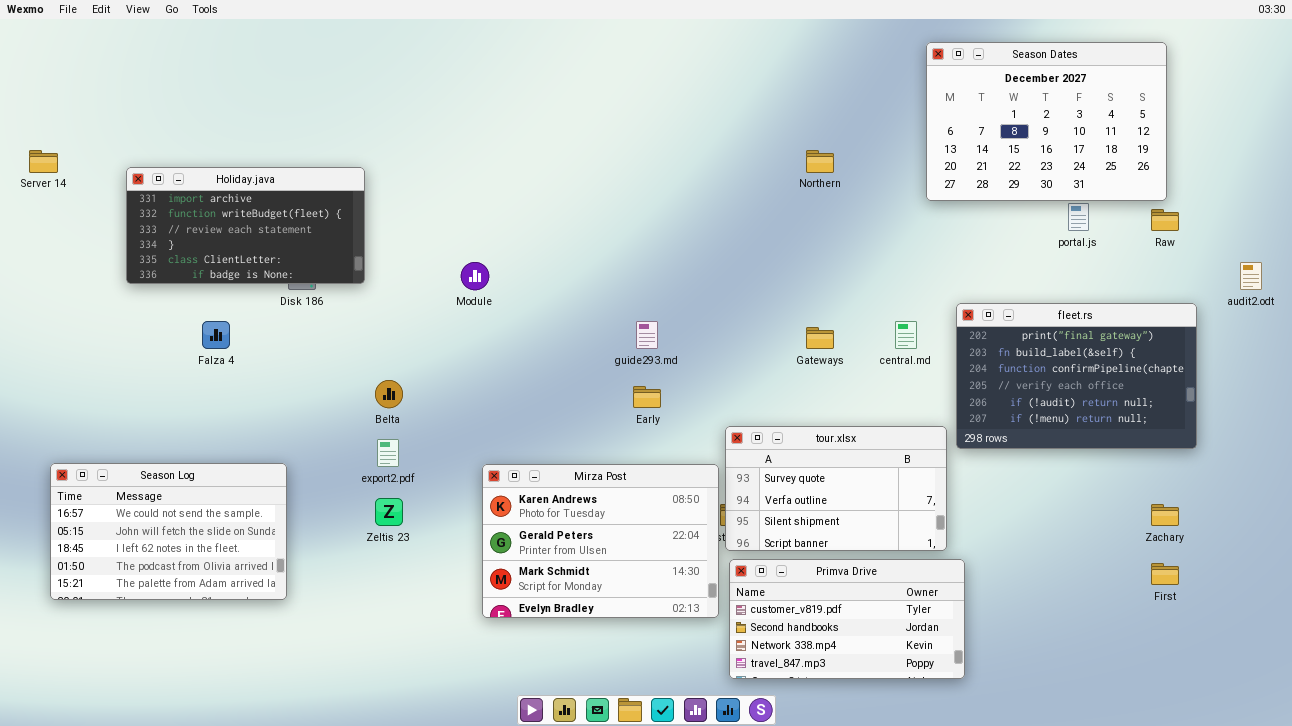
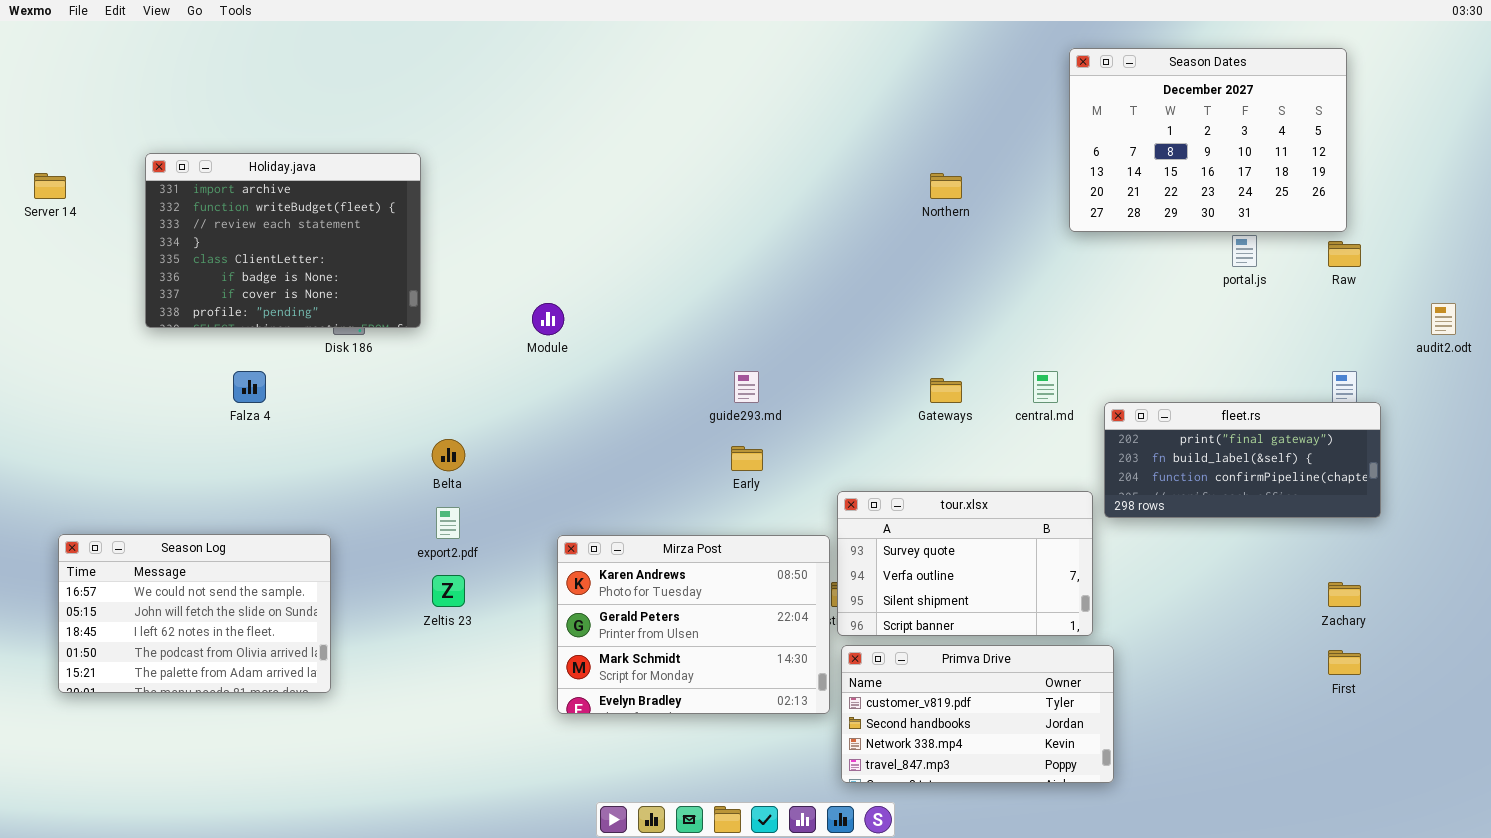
Holiday.java: [126,167,365,284] -> [145,153,421,328], resized
fleet.rs: [956,303,1197,449] -> [1104,402,1381,518], resized

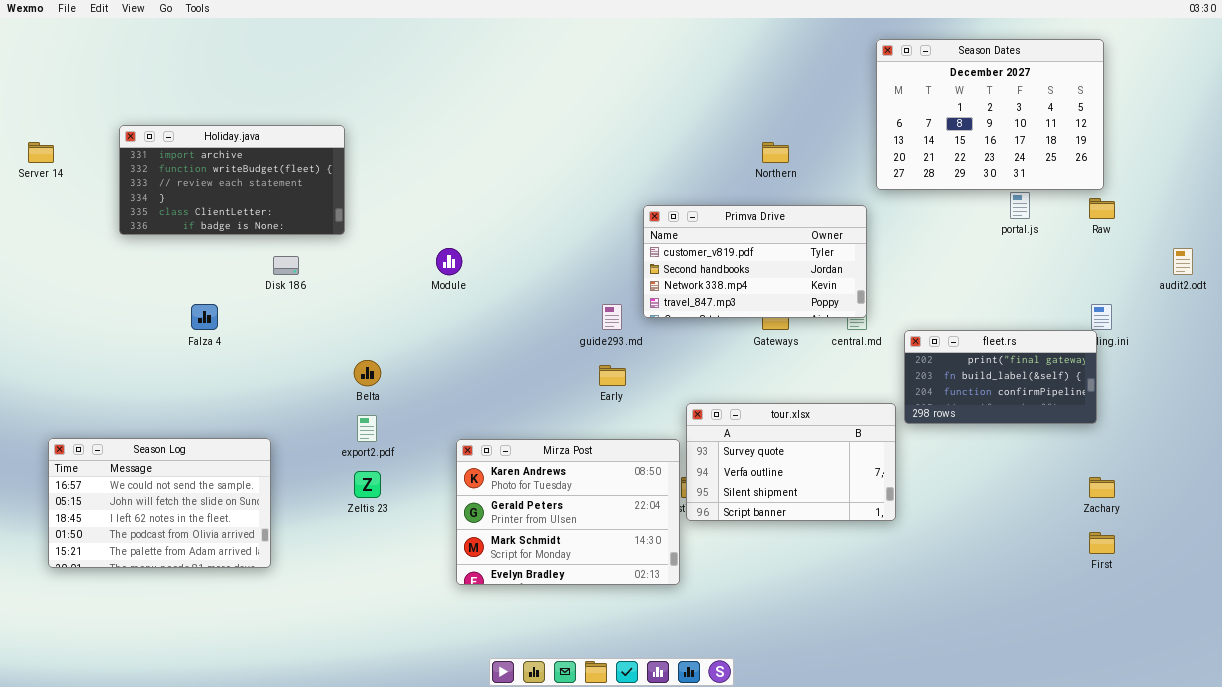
Holiday.java: [145,153,421,328] -> [119,125,345,235], resized
fleet.rs: [1104,402,1381,518] -> [904,330,1097,424], resized
Primva Drive: [841,645,1114,783] -> [643,205,867,318], moved

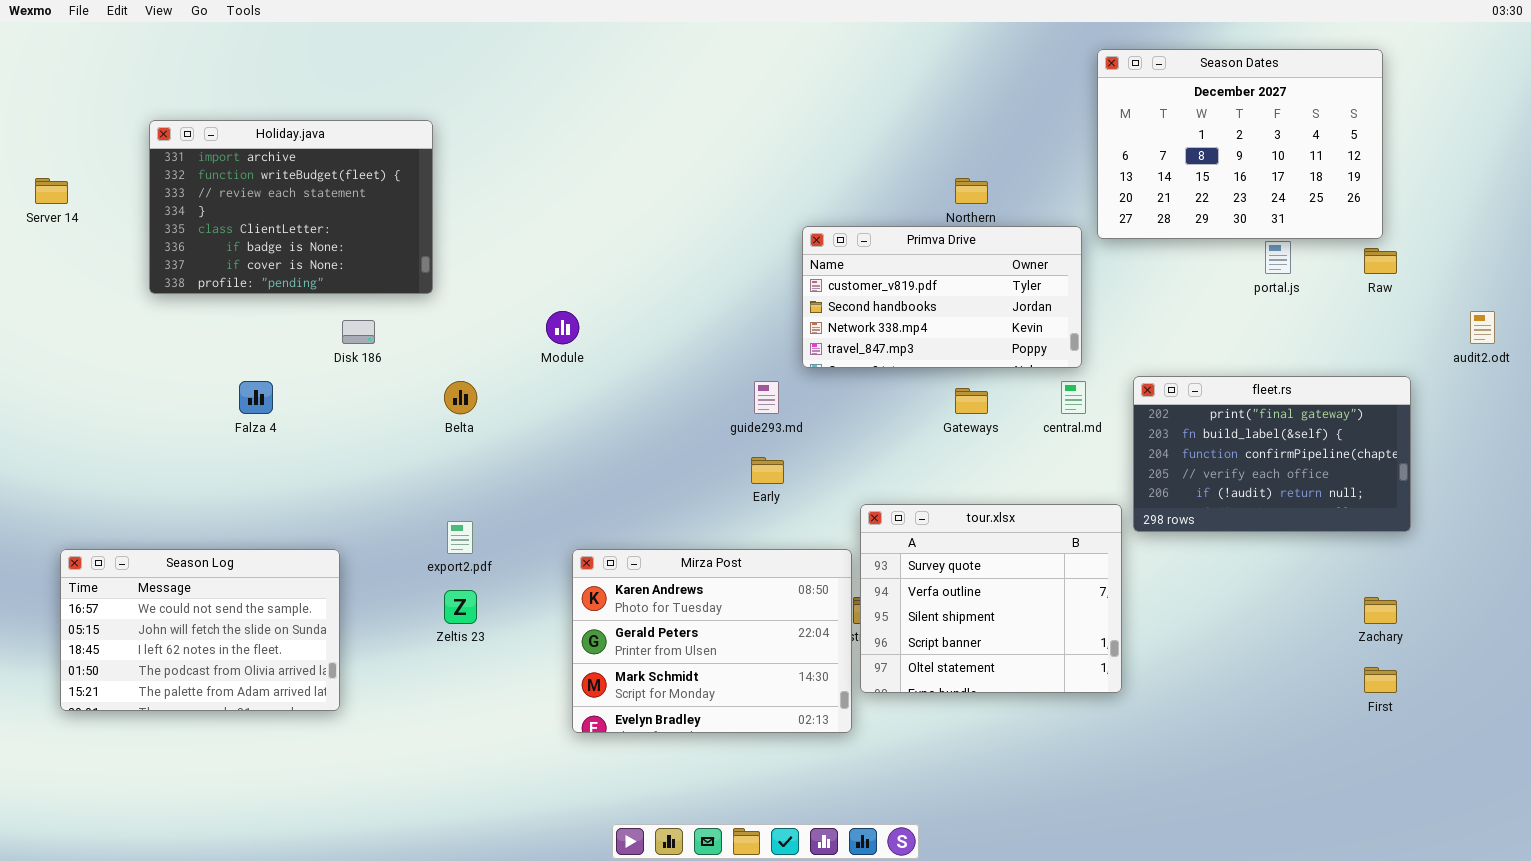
Holiday.java: [119,125,345,235] -> [149,120,433,294], resized
Primva Drive: [643,205,867,318] -> [802,226,1082,368], moved
fleet.rs: [904,330,1097,424] -> [1133,376,1411,532], resized
Belta: [354,360,381,386] -> [444,381,477,414], moved
tour.xlsx: [686,403,896,521] -> [860,504,1122,693], resized

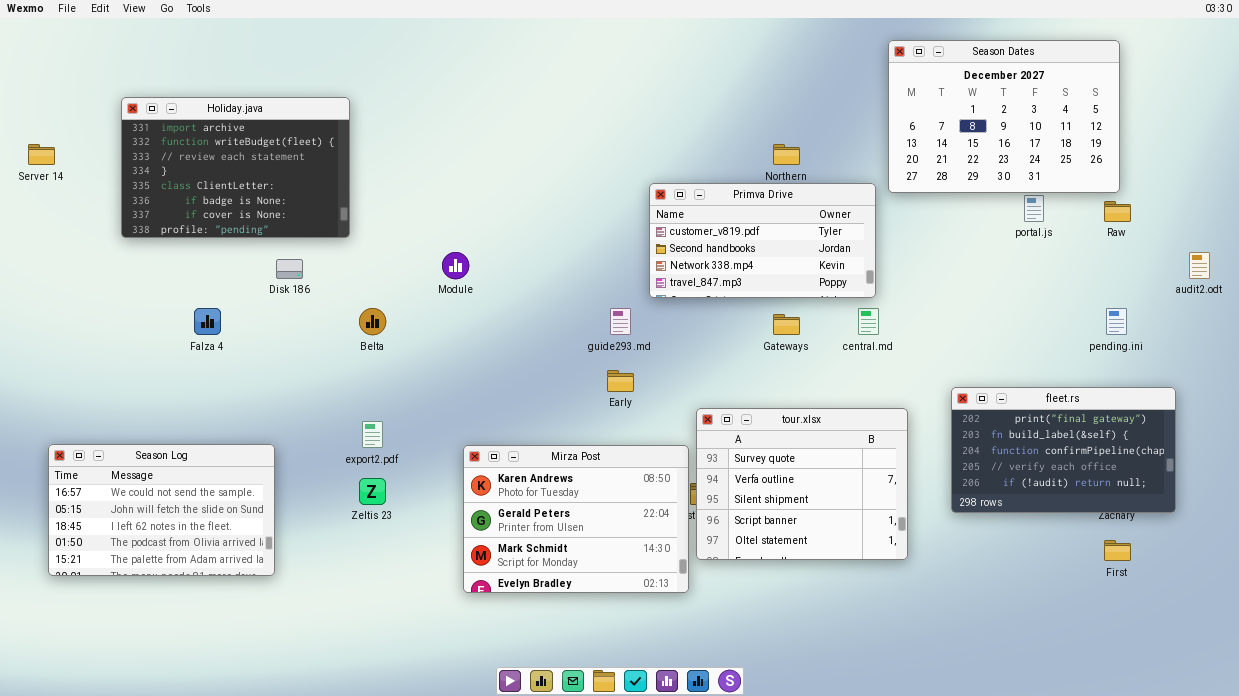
fleet.rs: [1133,376,1411,532] -> [951,387,1176,513], moved

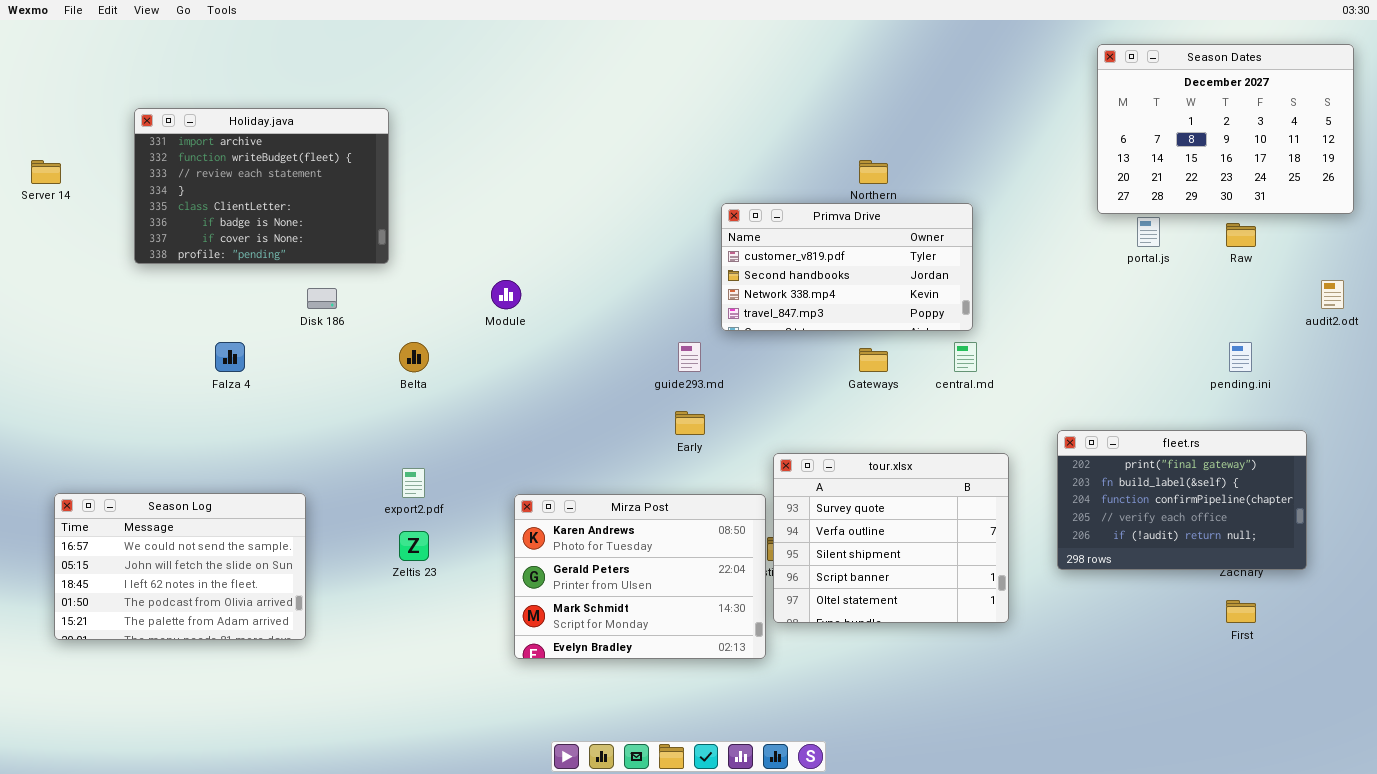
Season Dates: [888,40,1120,193] -> [1097,44,1354,214], moved

